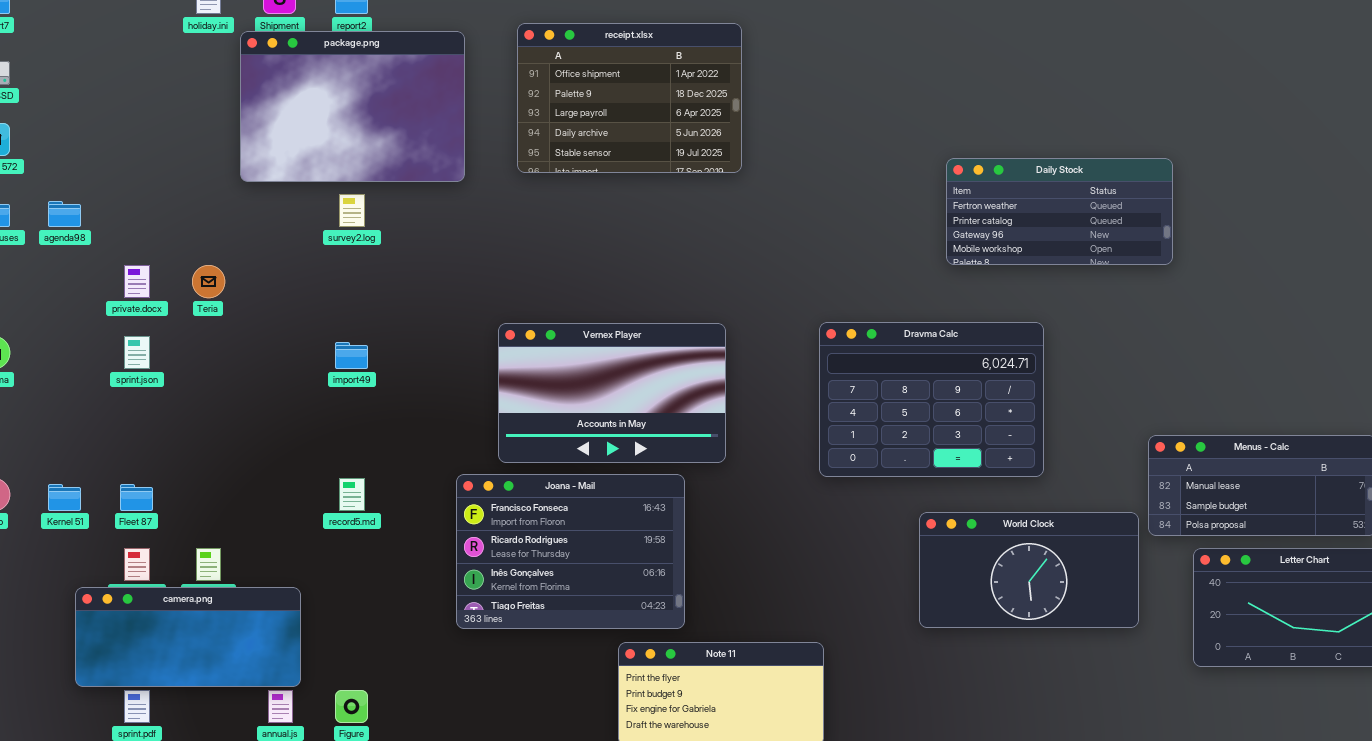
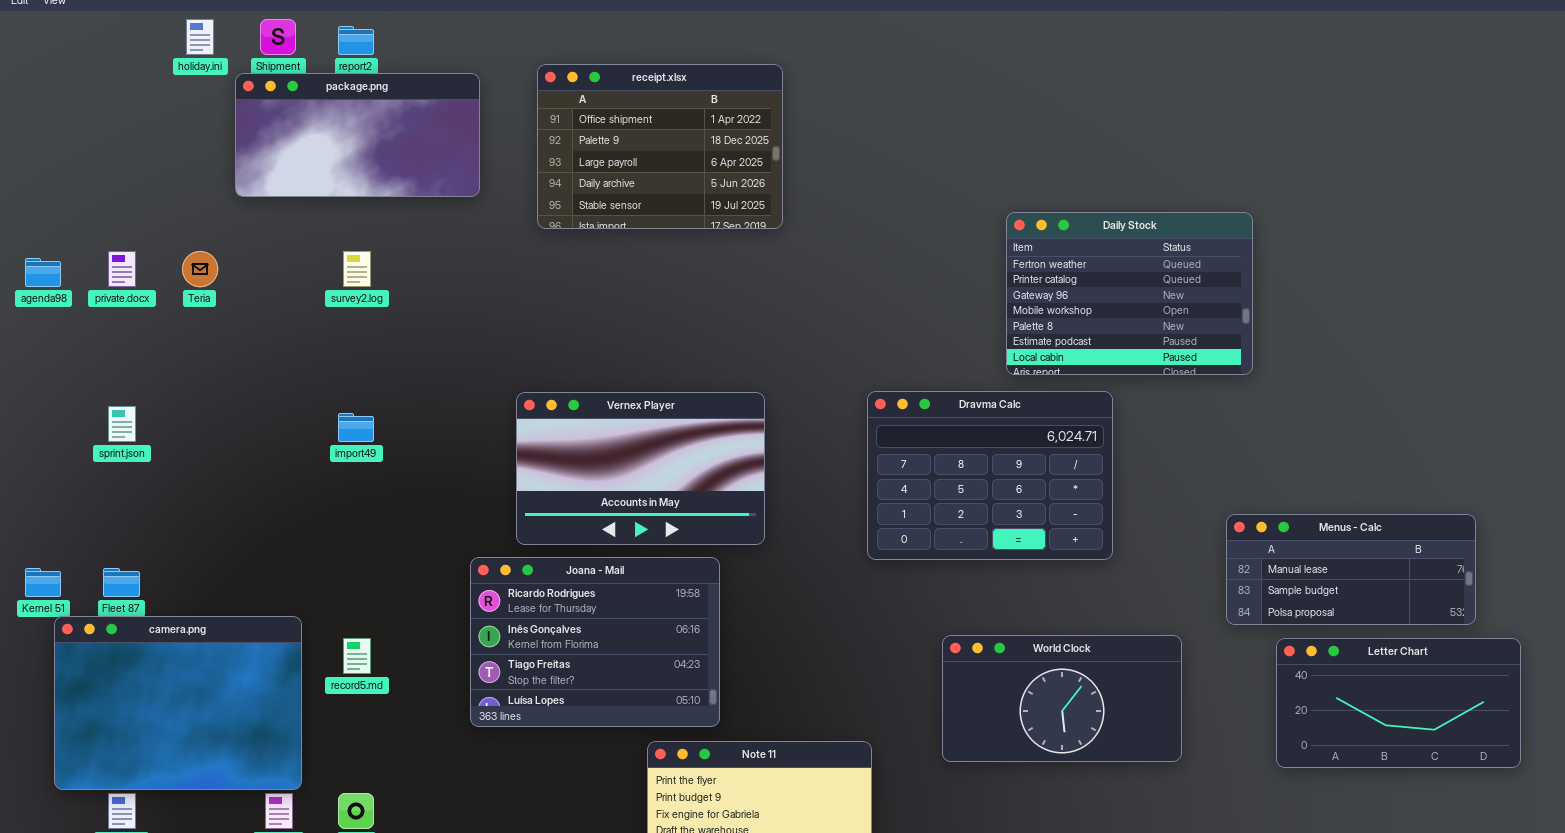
package.png: [240,31,465,182] -> [235,73,480,197], resized
Daily Stock: [946,158,1173,265] -> [1006,212,1253,375], resized
private.docx: [124,265,150,298] -> [108,251,136,287], moved
Teria: [192,265,225,298] -> [182,251,218,287], moved
Joana - Mail: [456,474,685,629] -> [470,557,720,727], scrolled down 1 row
record5.md: [339,478,365,511] -> [343,638,371,674], moved
World Clock: [919,512,1139,628] -> [942,635,1182,762], moved
camera.png: [75,587,301,687] -> [54,616,302,790], resized

